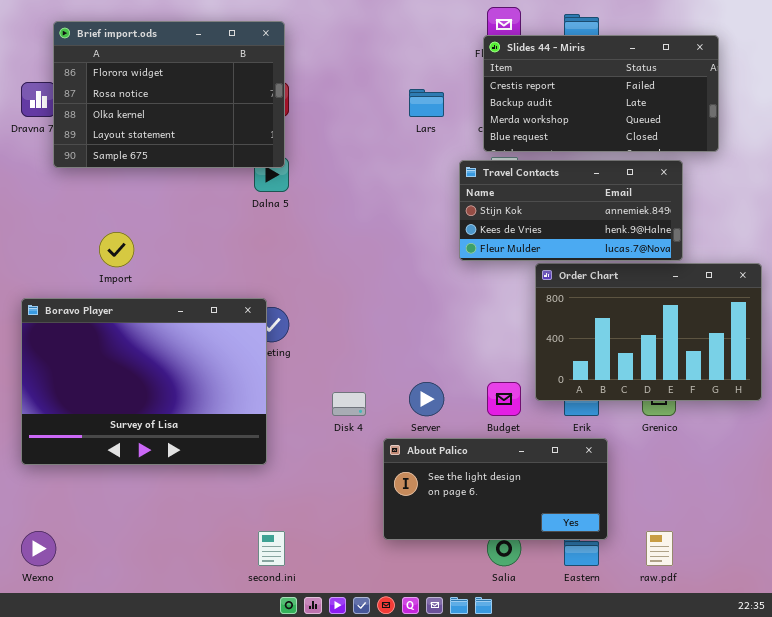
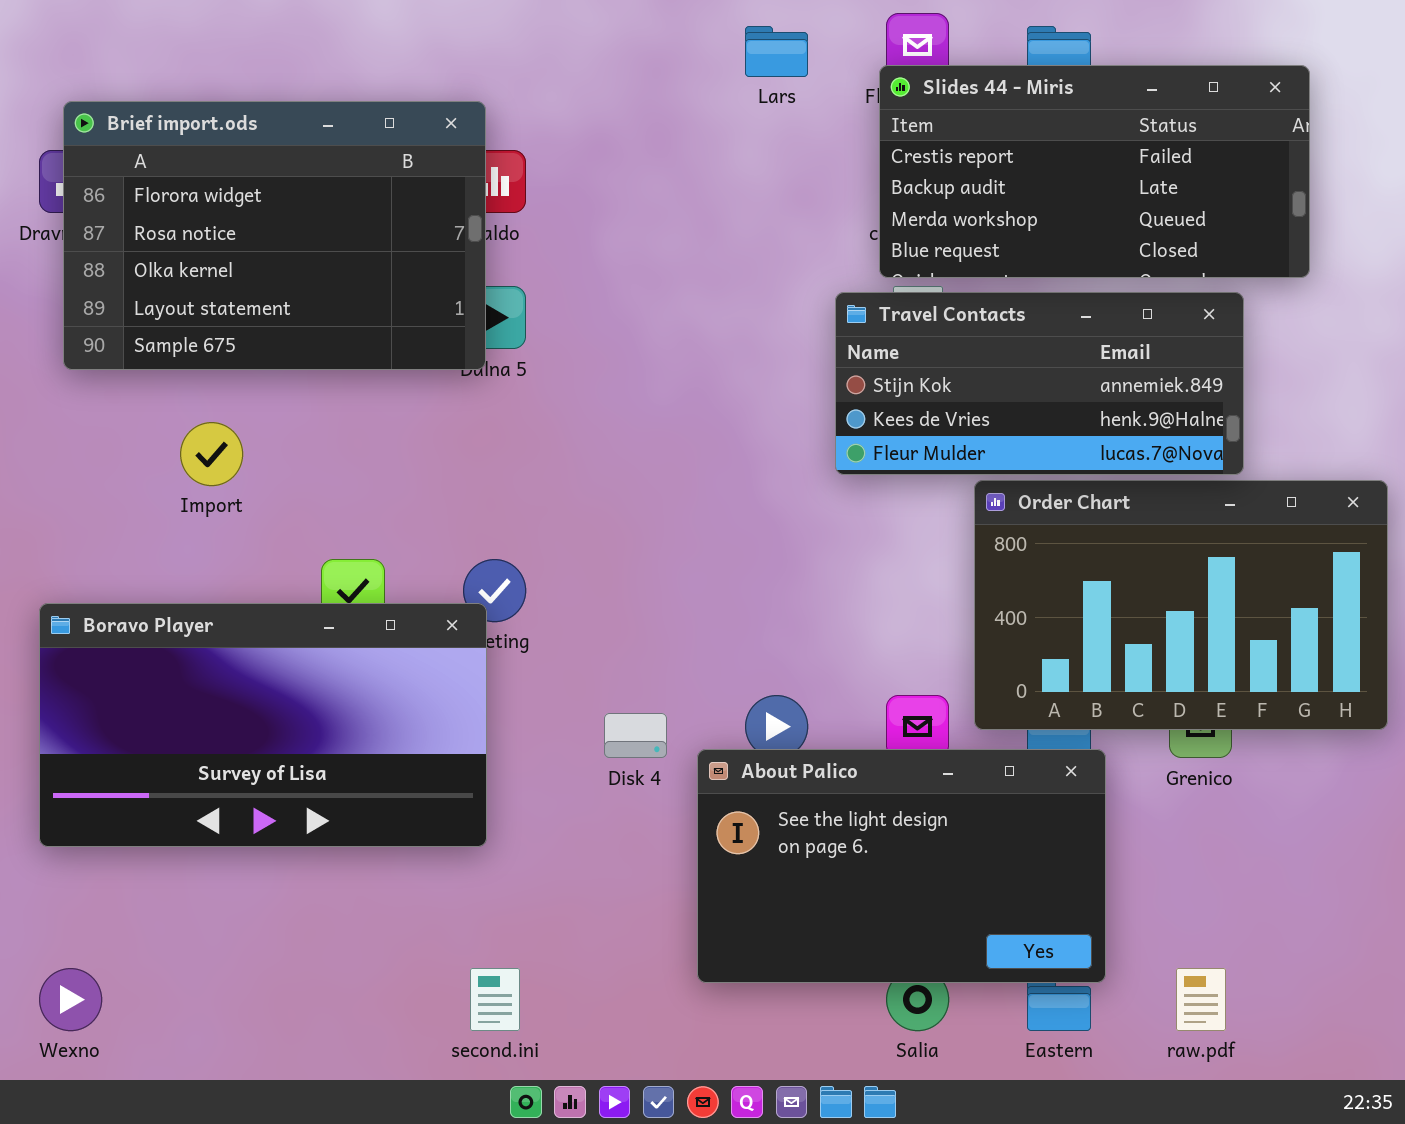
Brief import.ods: [53,21,285,168] -> [63,101,486,370], moved
Lars: [409,89,444,117] -> [745,26,808,77], moved
Boravo Player: [21,298,267,465] -> [39,603,487,847], resized
About Palico: [383,438,608,540] -> [697,749,1106,983], resized

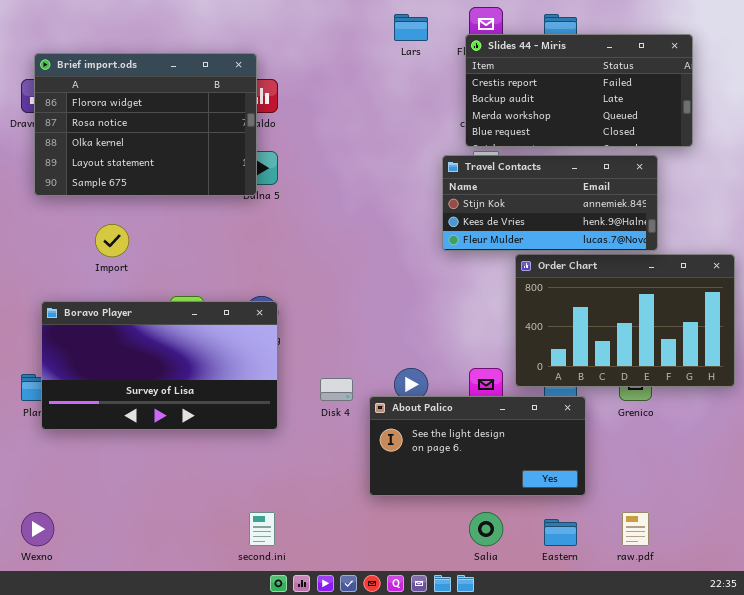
Boravo Player: [39,603,487,847] -> [41,301,278,430], moved
About Palico: [697,749,1106,983] -> [369,396,586,496], resized

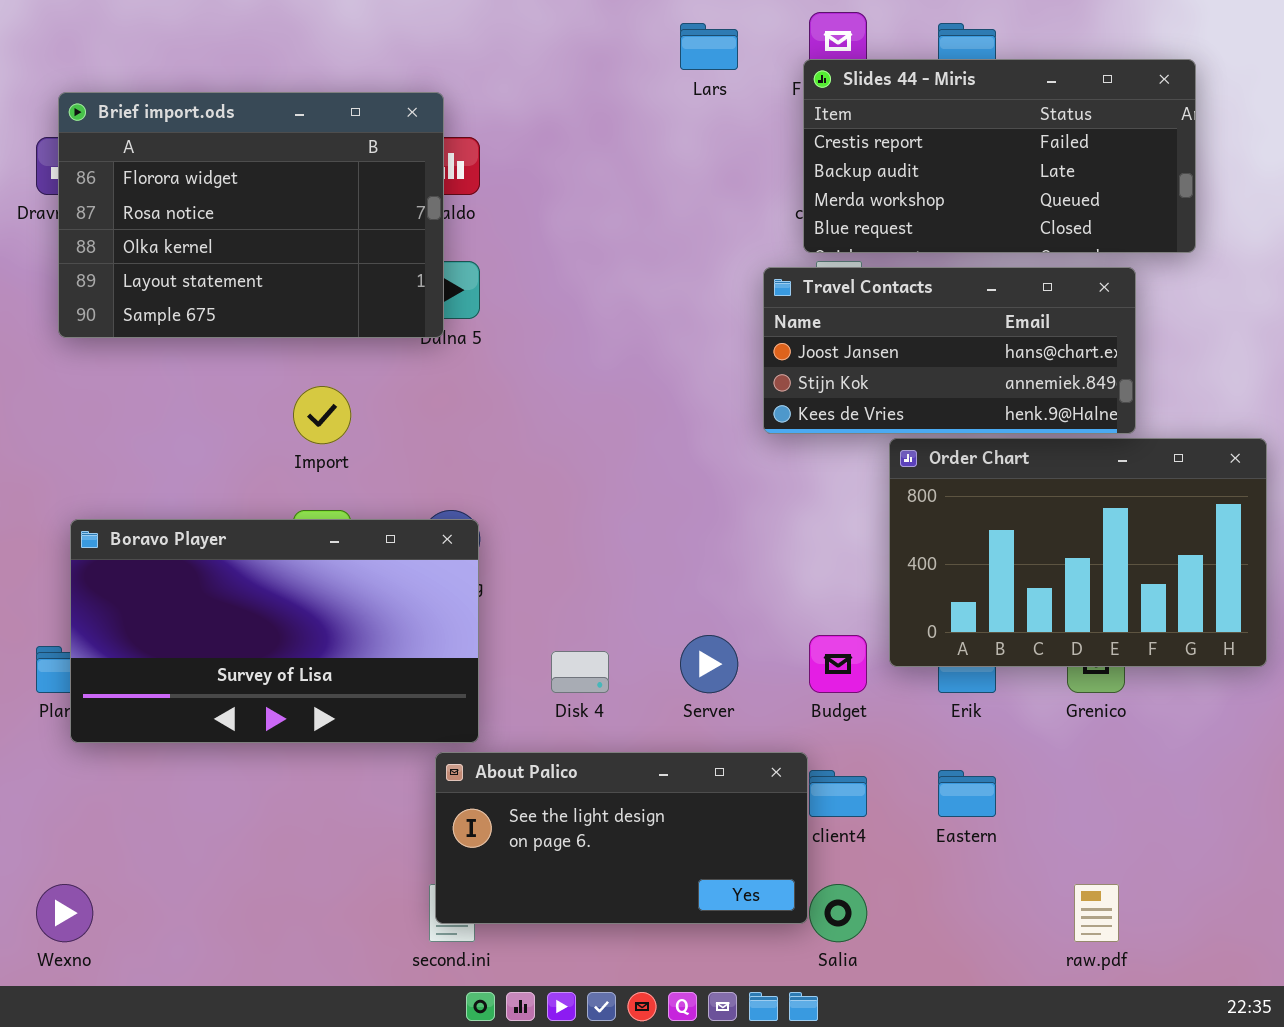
Travel Contacts: [442,155,658,251] -> [763,267,1136,434], scrolled up 1 row
Import: [95,224,129,257] -> [293,386,351,444], moved
About Palico: [369,396,586,496] -> [435,752,808,924], moved
Eastern: [544,519,577,546] -> [938,770,996,817], moved

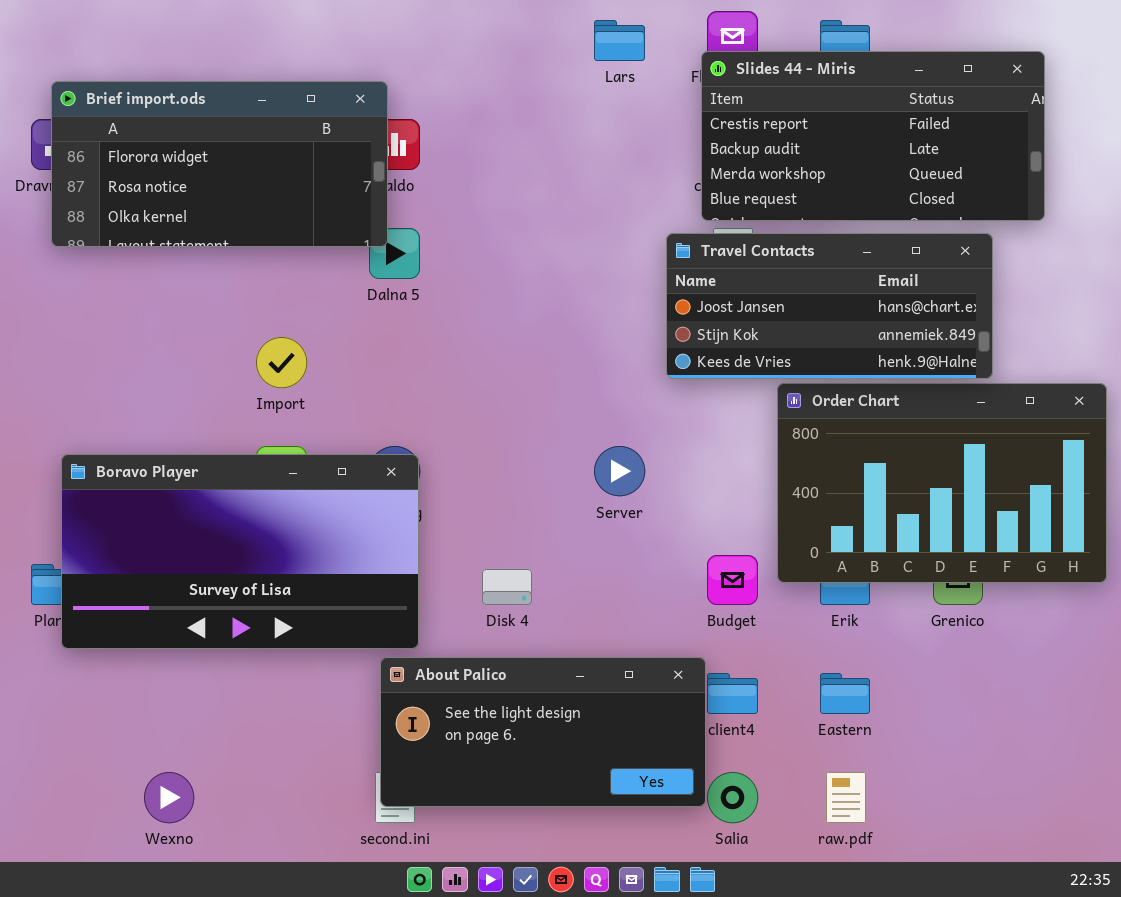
Brief import.ods: [58,92,444,338] -> [51,81,388,247], resized
Server: [680,635,738,693] -> [594,446,645,496], moved
Wexno: [36,884,93,942] -> [144,772,194,823], moved
raw.pdf: [1074,884,1119,942] -> [826,772,866,823], moved

